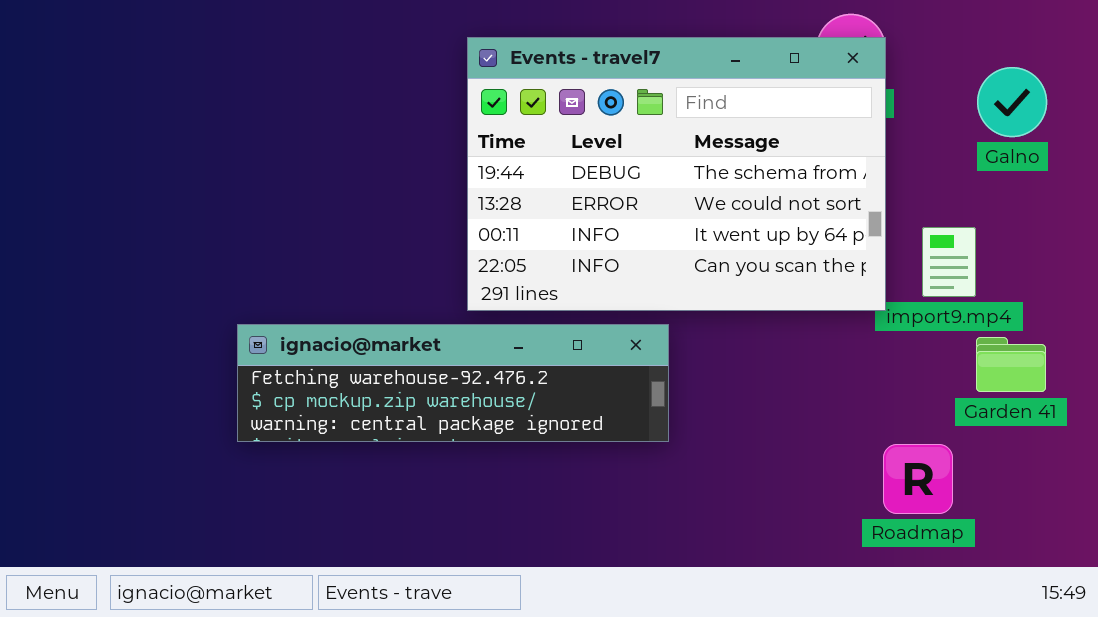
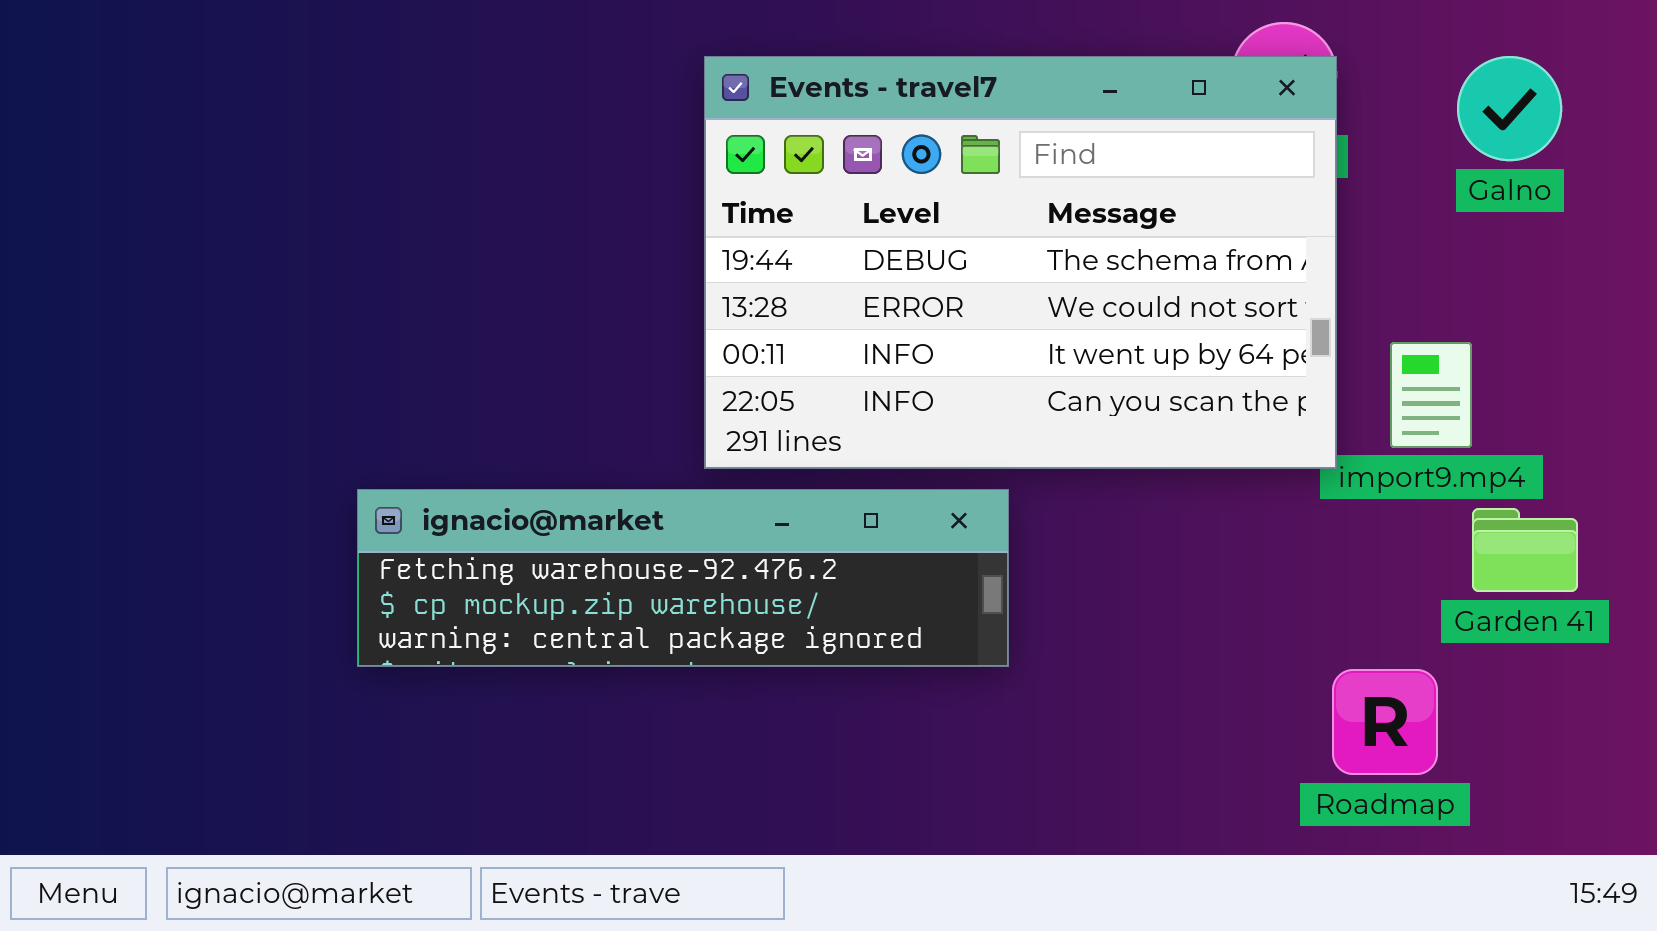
Galno: [977,67,1047,137] -> [1457,56,1562,161], moved

